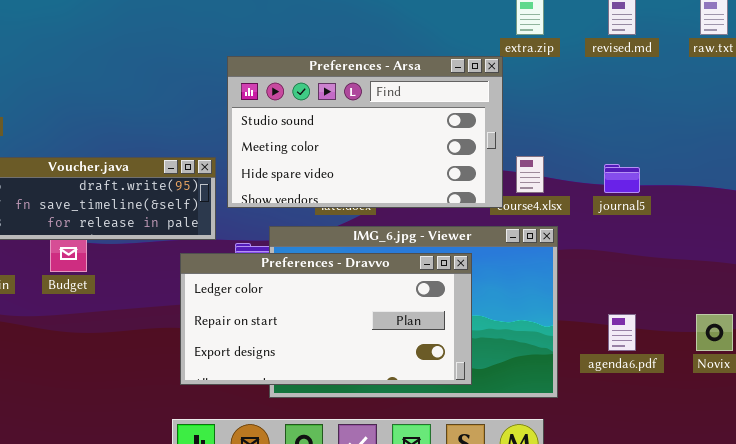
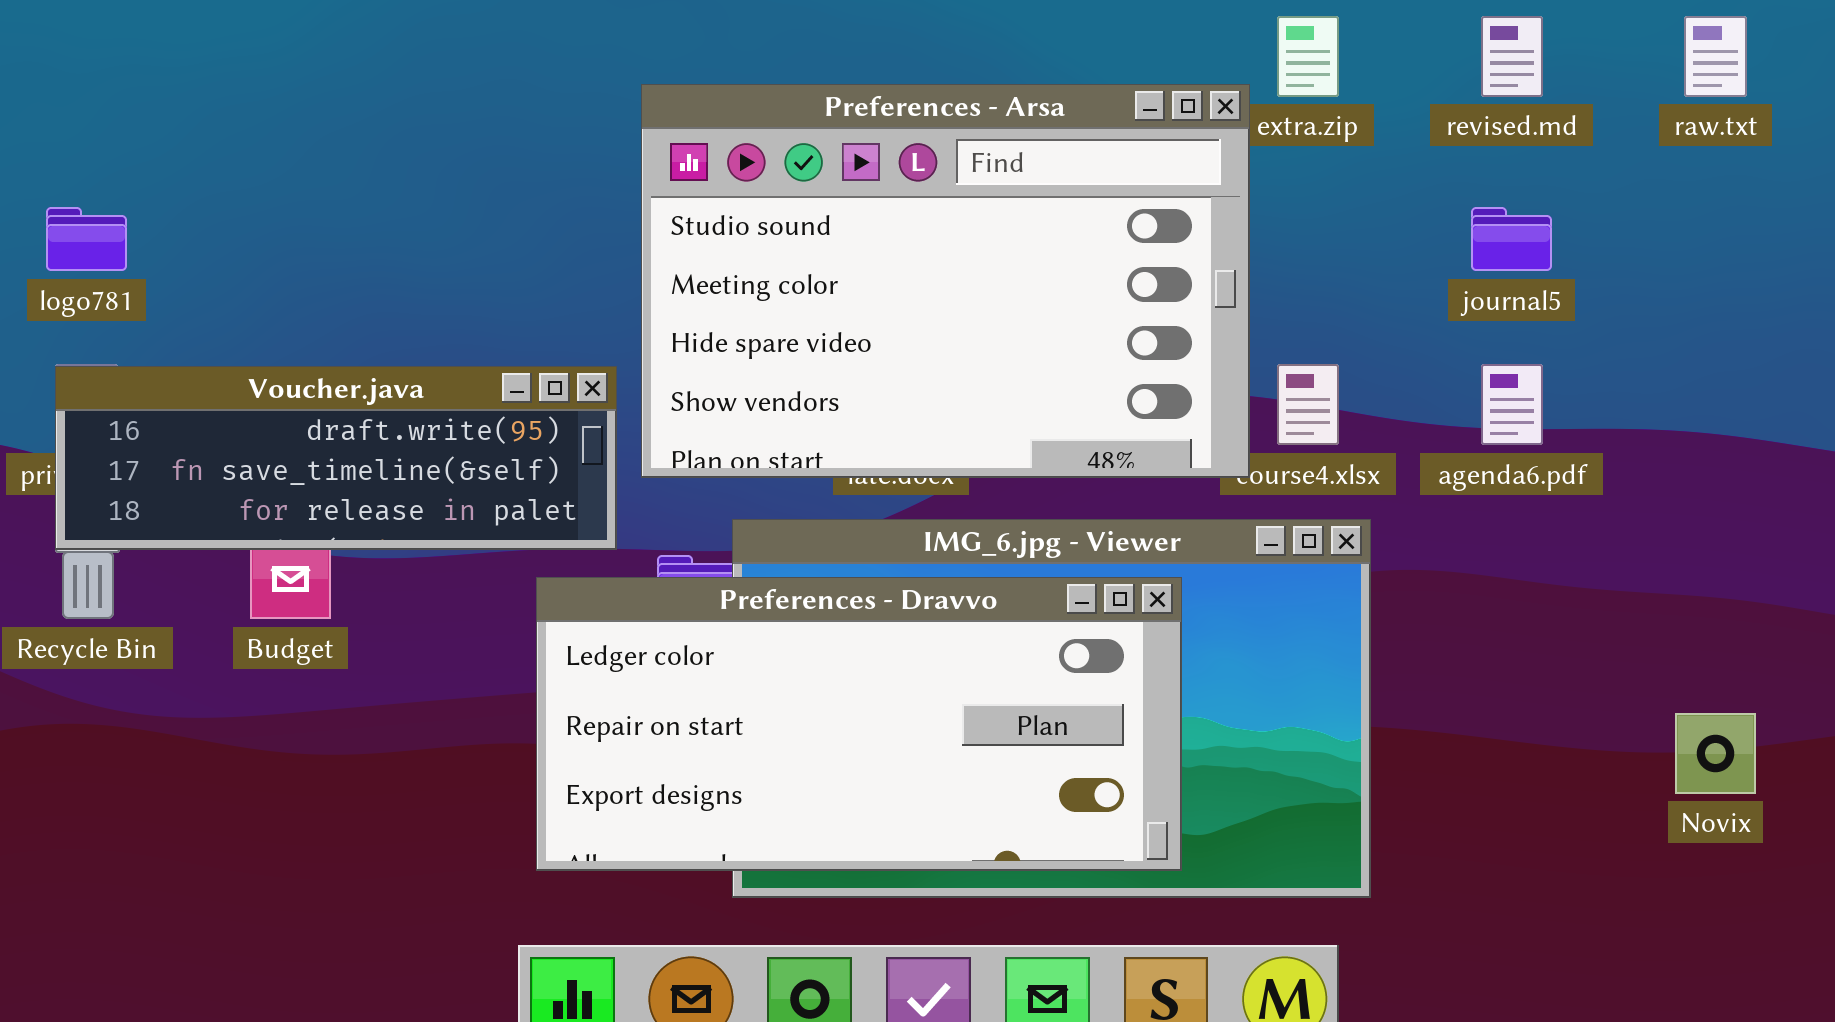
Preferences - Arsa: [227,56,503,208] -> [641,84,1250,478], resized
journal5: [604,164,640,193] -> [1471,207,1552,271], moved
agenda6.pdf: [608,314,636,351] -> [1481,364,1543,445], moved

